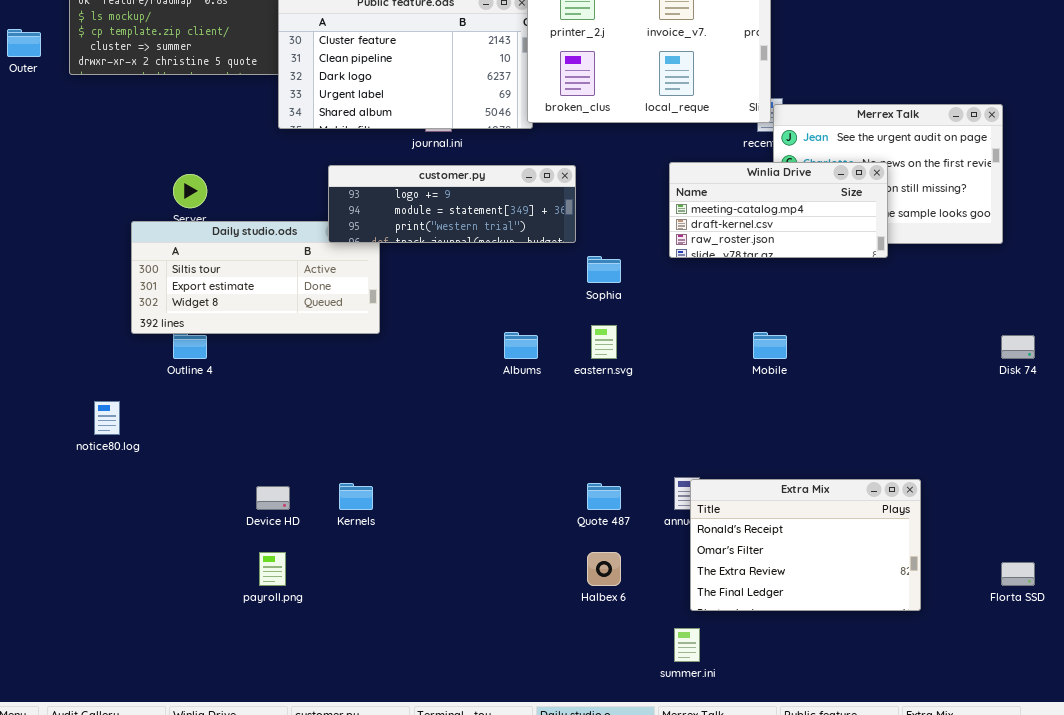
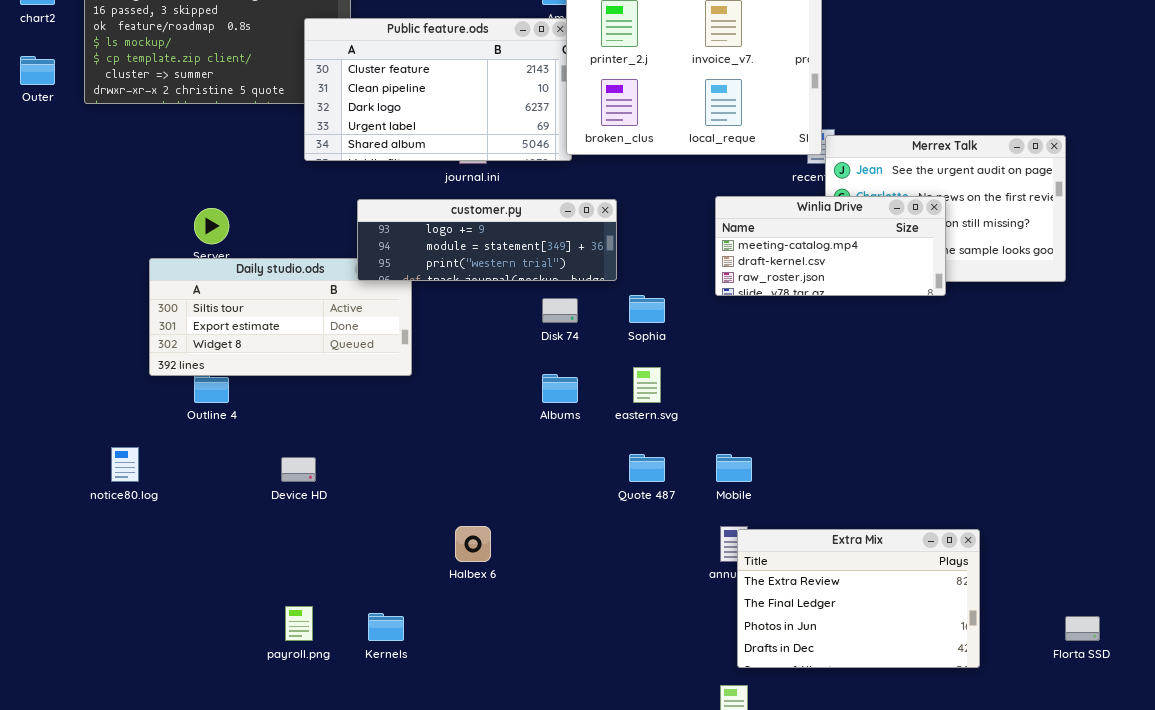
Mobile: [753,332,787,359] -> [716,454,752,482], moved
Disk 74: [1001,335,1035,359] -> [542,298,578,323], moved
Extra Mix: [690,479,921,611] -> [737,529,980,668], scrolled down 2 rows
Kernels: [339,483,373,510] -> [368,613,404,641], moved
Quote 487: [587,483,621,510] -> [629,454,665,482], moved
Device HD: [256,486,290,510] -> [281,457,316,482], moved
Halbex 6: [587,552,621,586] -> [455,526,491,562], moved

